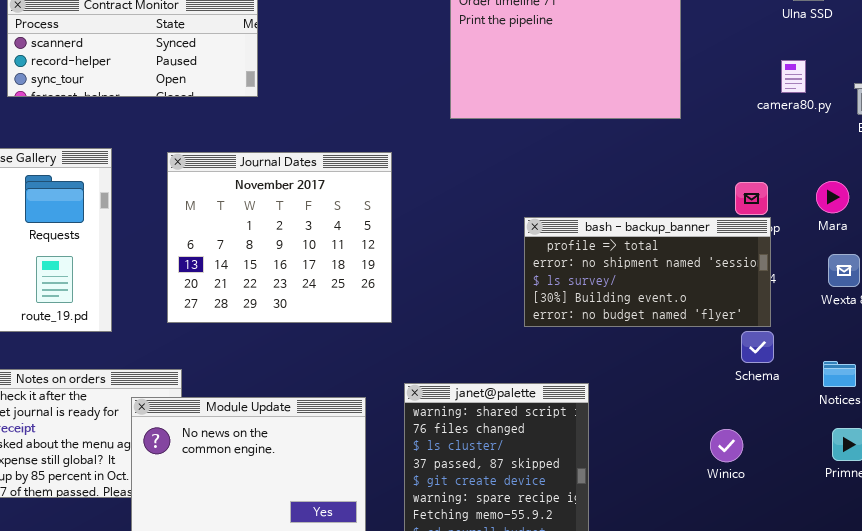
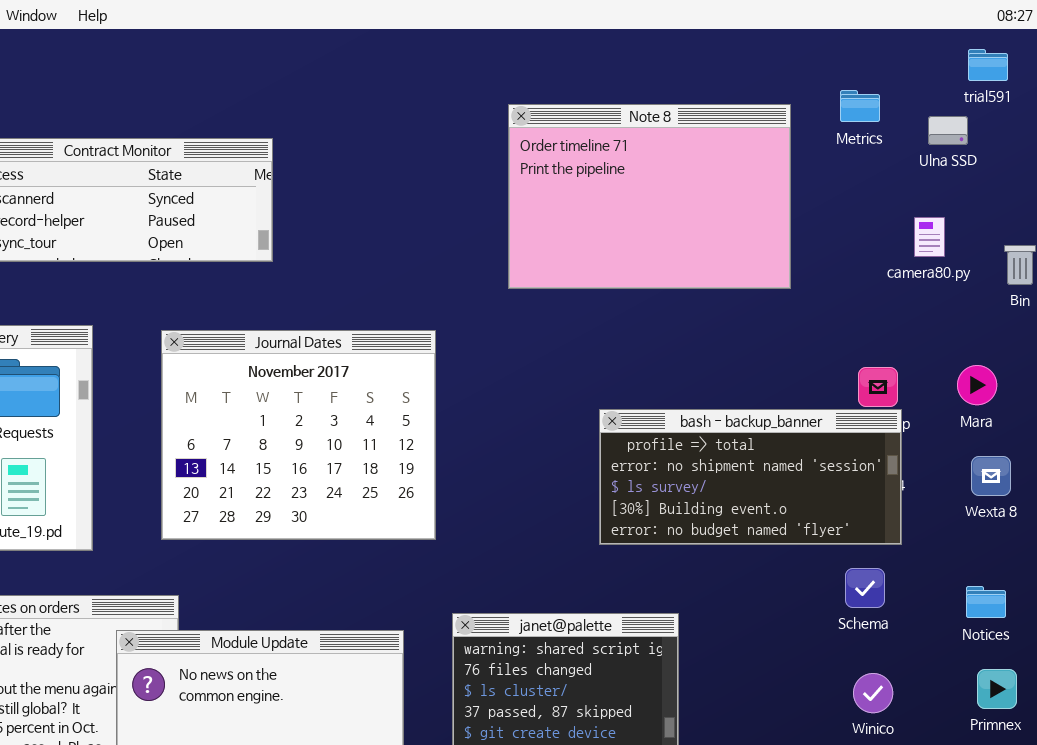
Schema: [741,331,774,363] -> [845,568,885,608], moved
Winico: [710,429,743,462] -> [853,673,893,713], moved

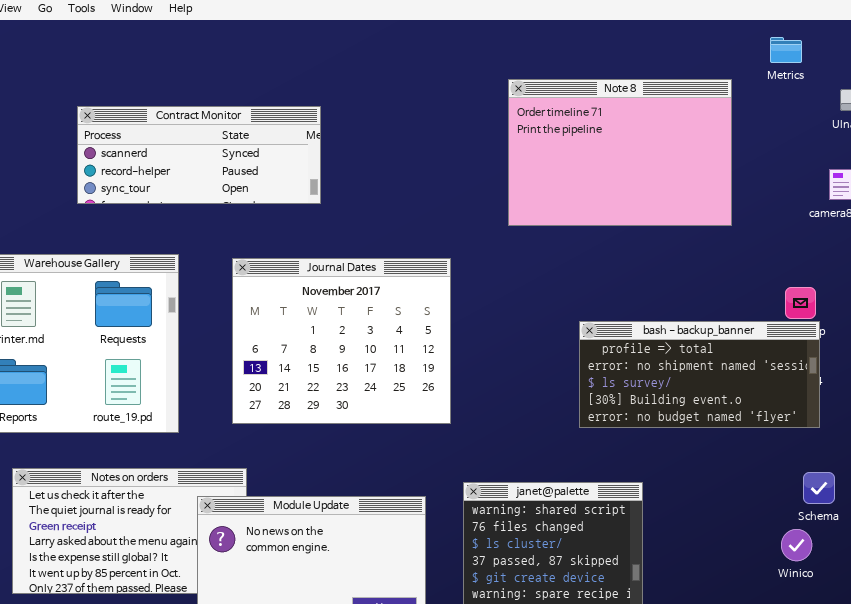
Metrics: [840,90,880,122] -> [770,37,802,63], moved
Schema: [845,568,885,608] -> [803,472,835,504], moved

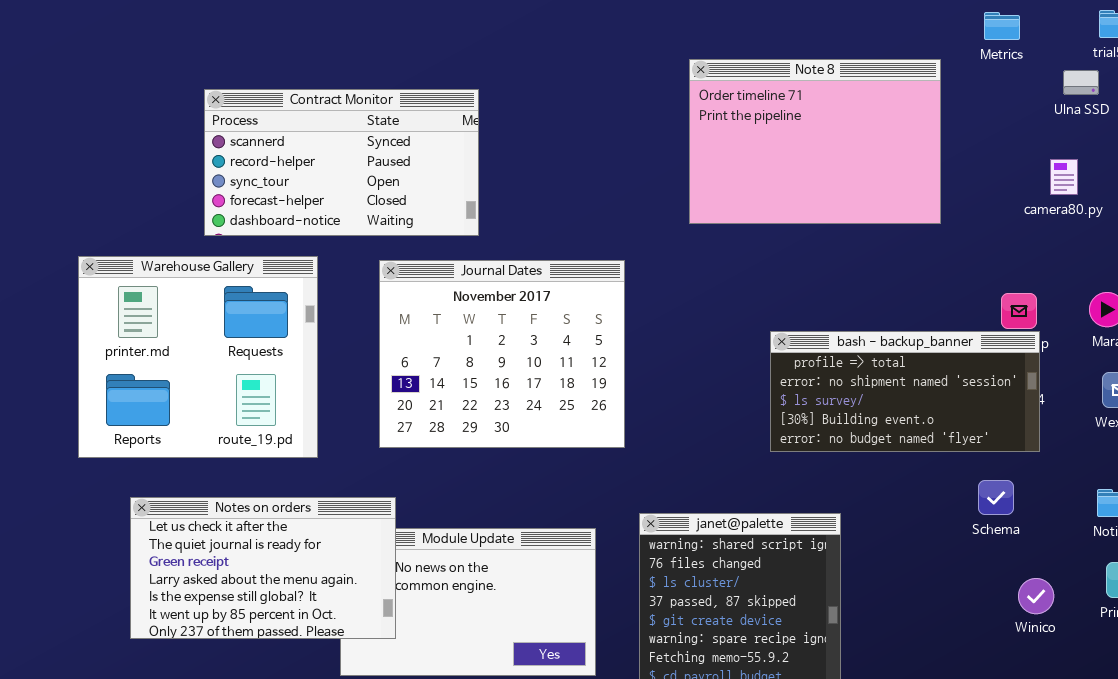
Contract Monitor: [77,106,321,204] -> [204,89,479,236], resized
Notes on orders: [12,468,247,594] -> [130,497,396,639], raised
Schema: [803,472,835,504] -> [978,480,1014,515], moved
Winico: [781,529,812,561] -> [1018,578,1054,614], moved

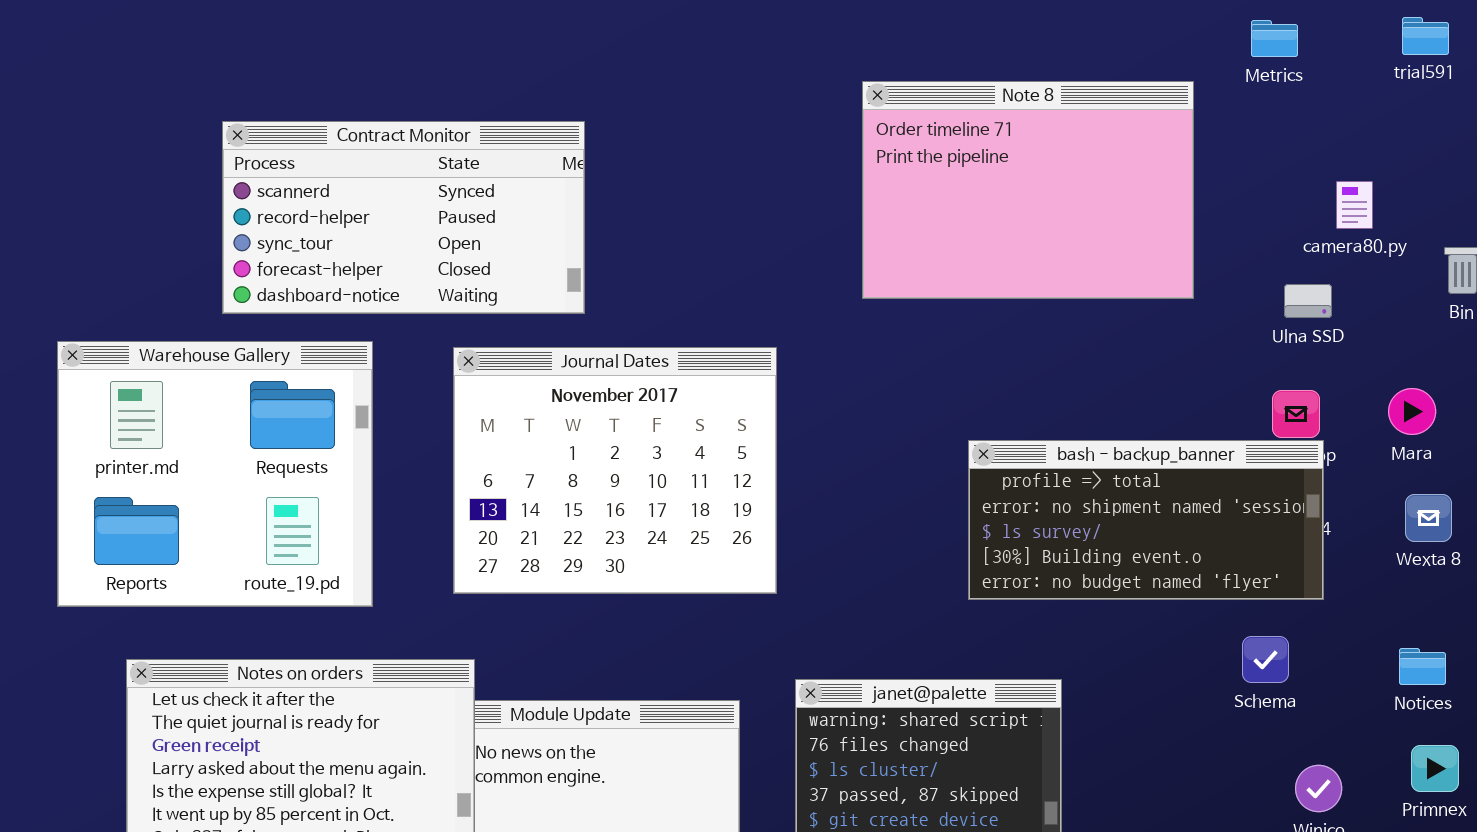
Ulna SSD: [1063,70,1099,95] -> [1284,284,1332,318], moved
camera80.py: [1050,159,1078,195] -> [1336,181,1373,229], moved

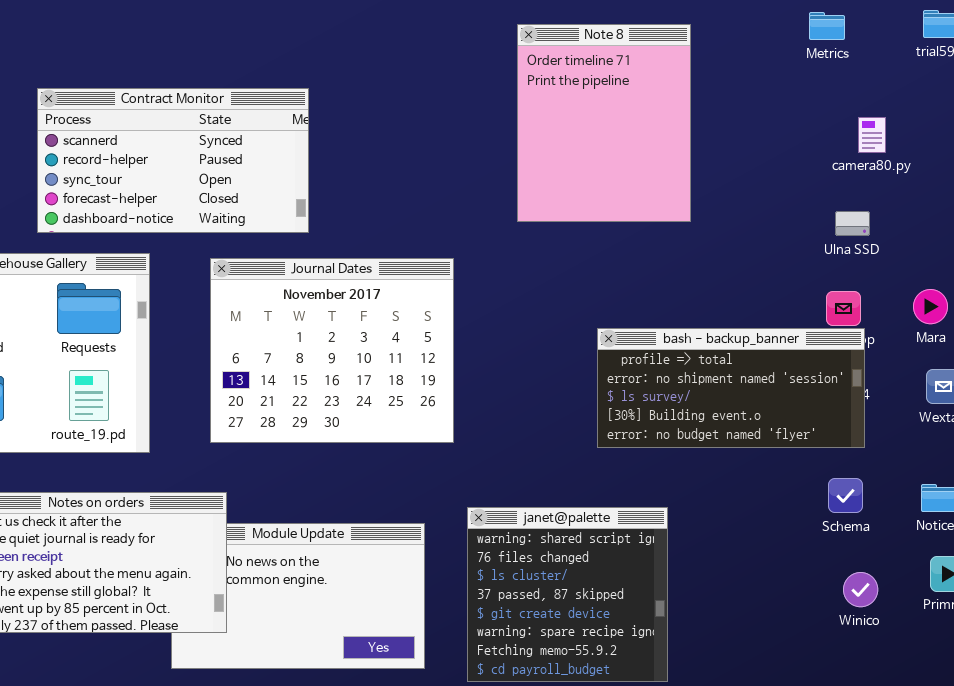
Note 8: [862,81,1194,299] -> [517,24,691,222], resized
camera80.py: [1336,181,1373,229] -> [858,117,886,153], moved
Schema: [1242,636,1289,683] -> [828,478,863,513], moved

